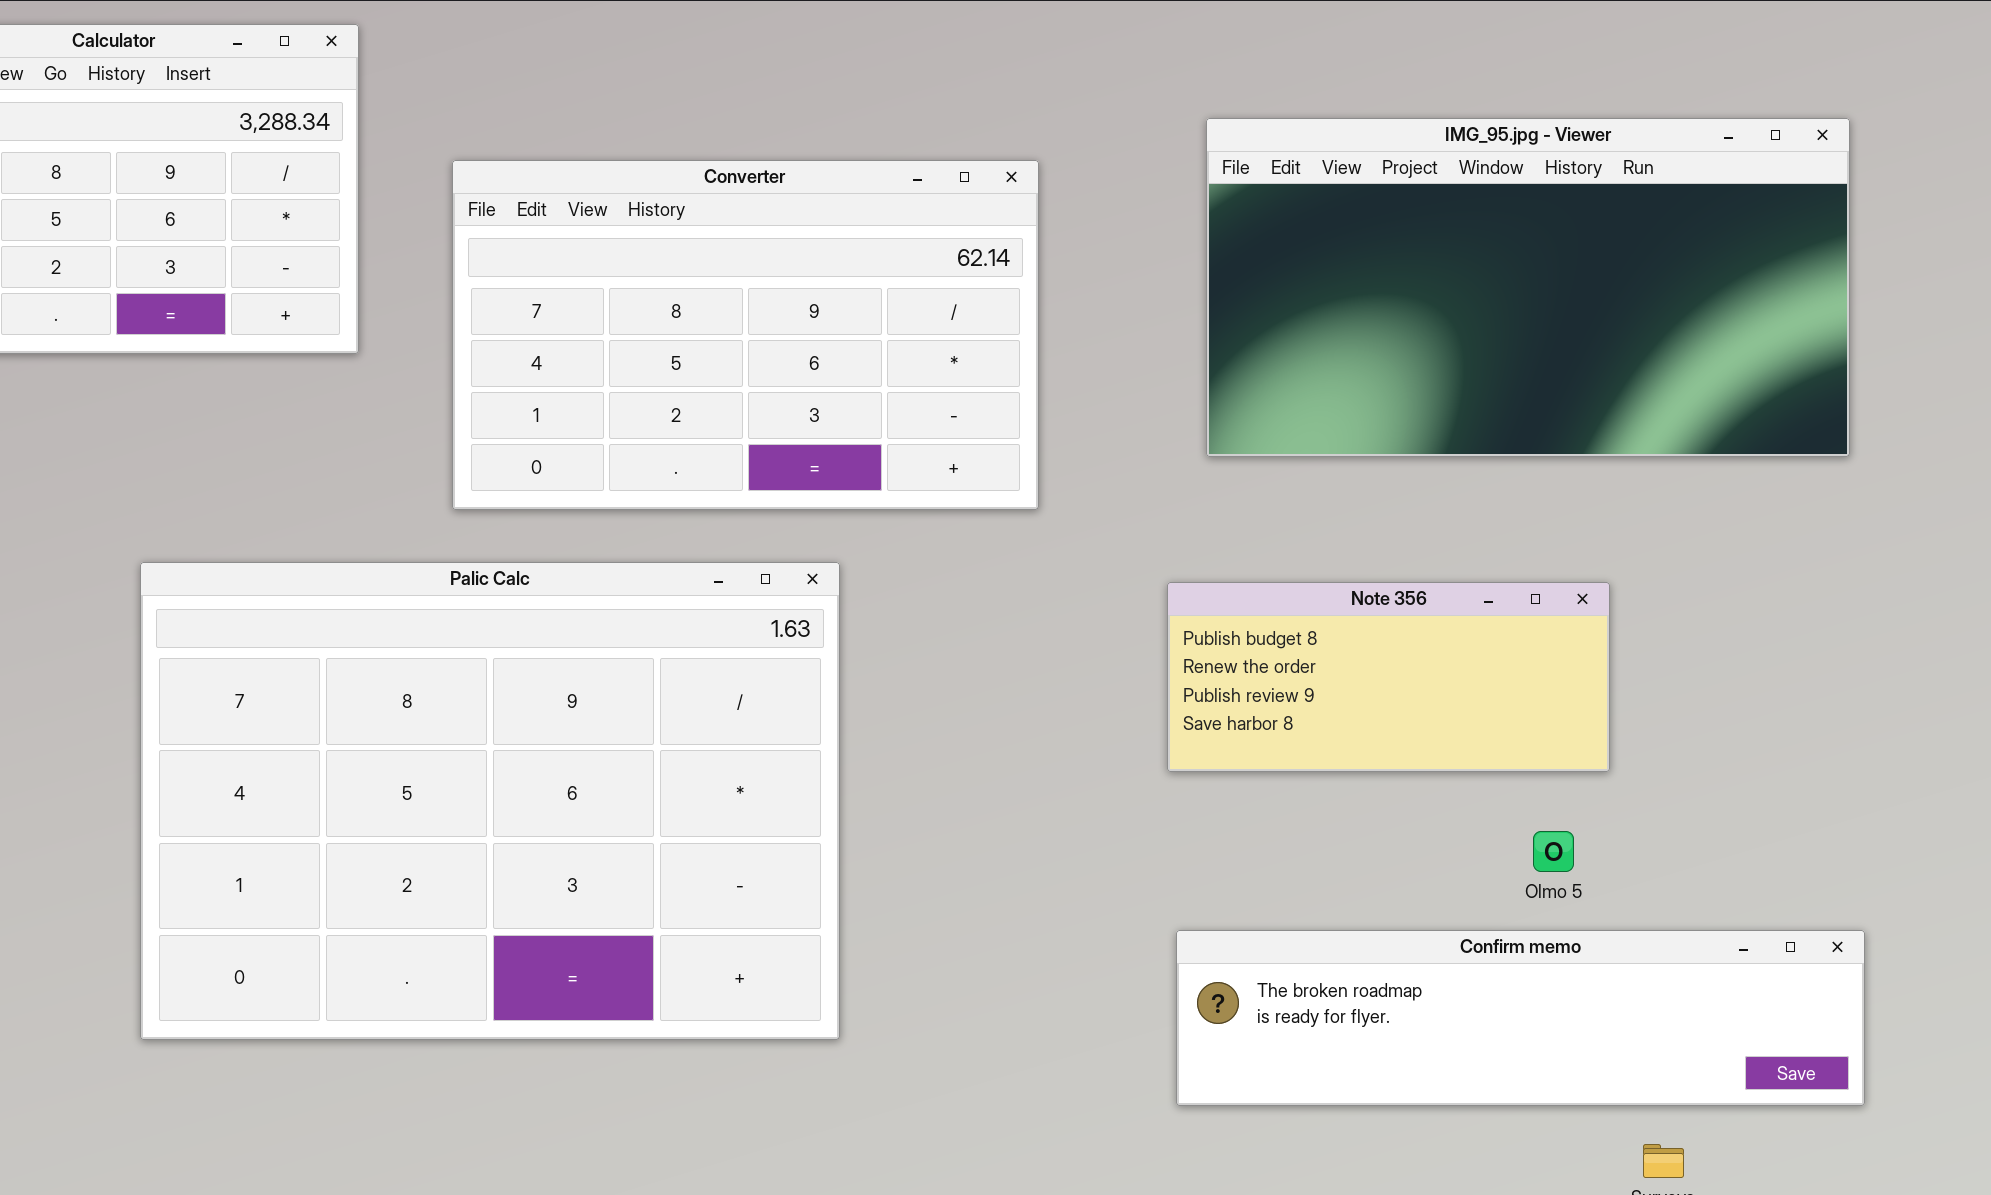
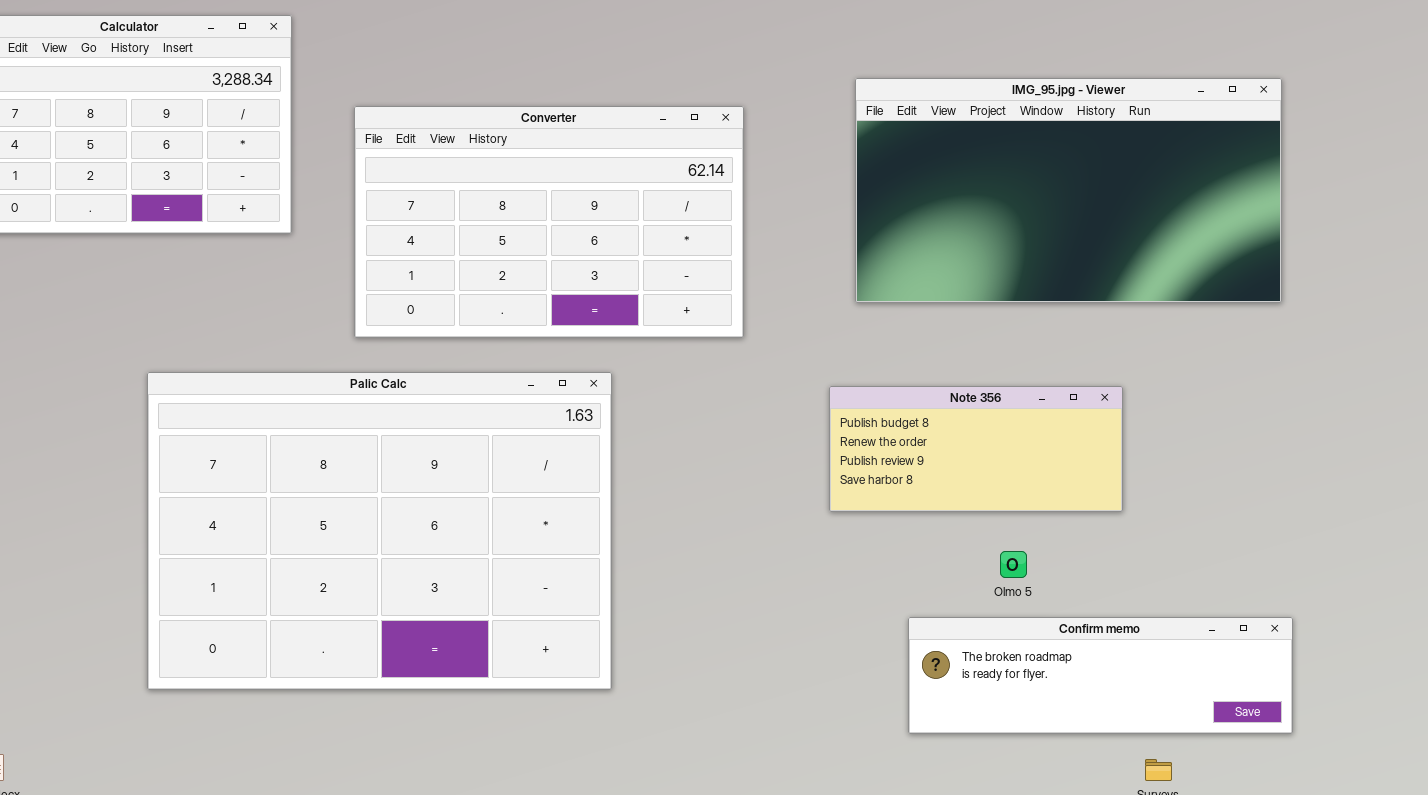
Olmo 5: [1533,831,1574,872] -> [1000,551,1027,578], moved
Confirm memo: [1176,930,1865,1106] -> [908,617,1293,734], resized

